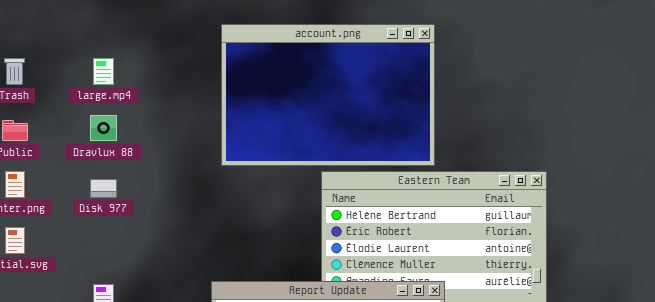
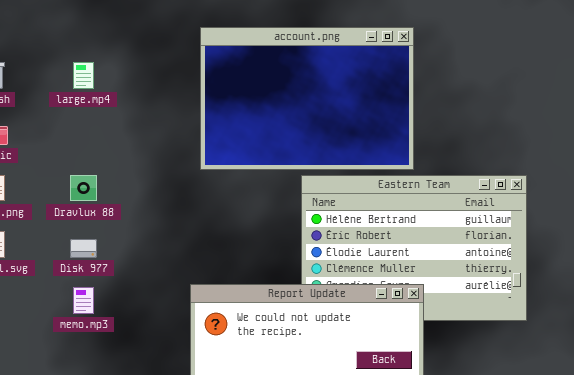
Dravlux 88: [90,115,117,141] -> [70,175,97,201], moved
Disk 977: [90,179,117,198] -> [70,239,97,258], moved

